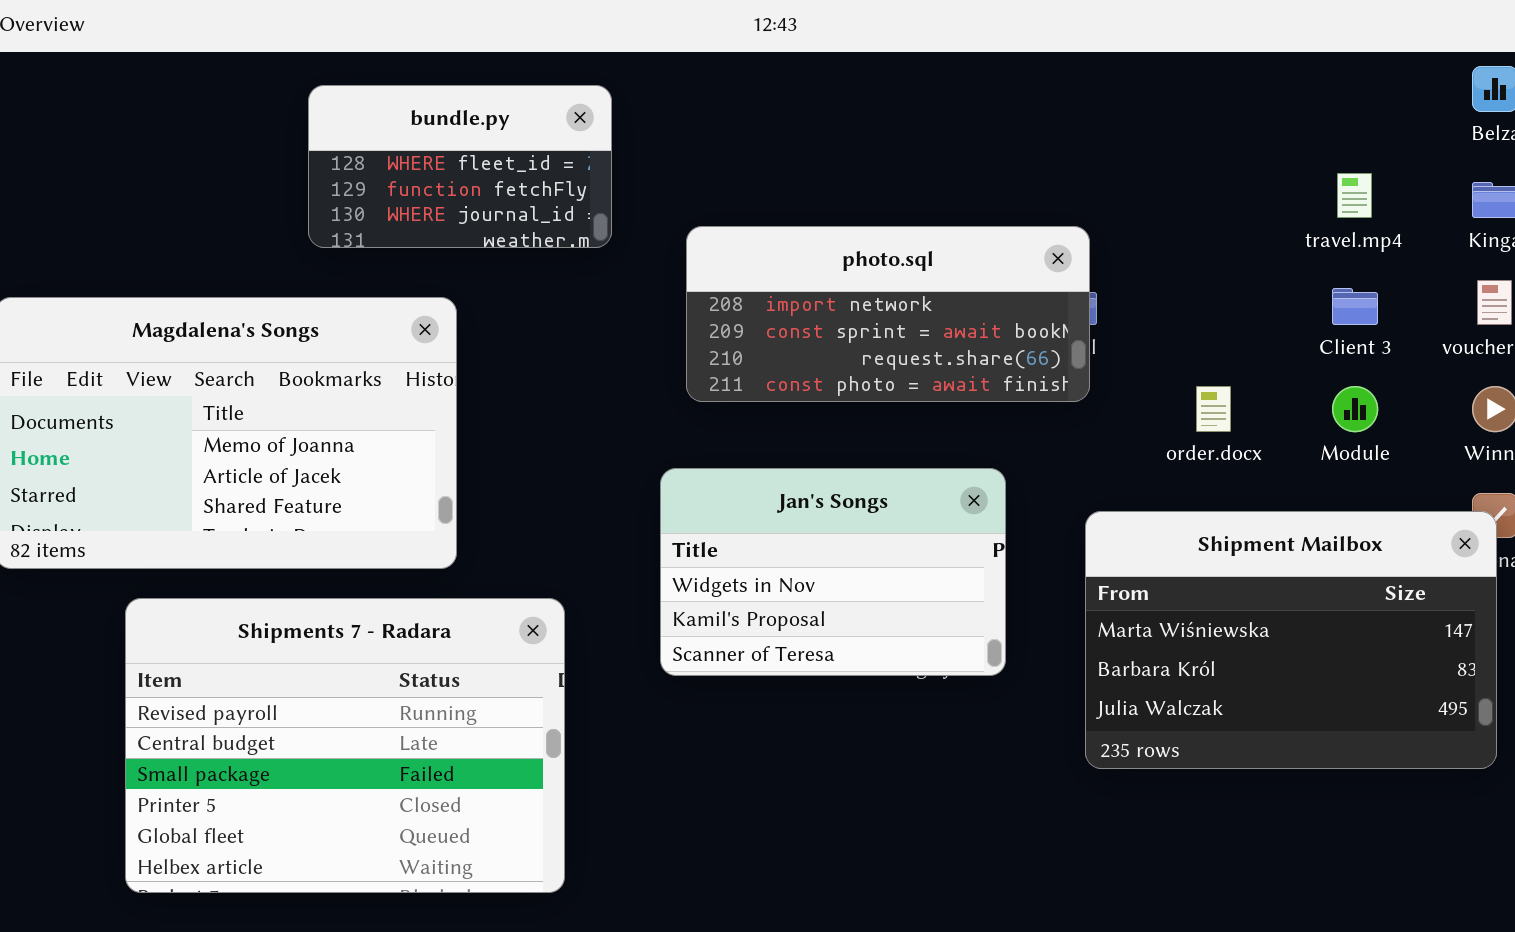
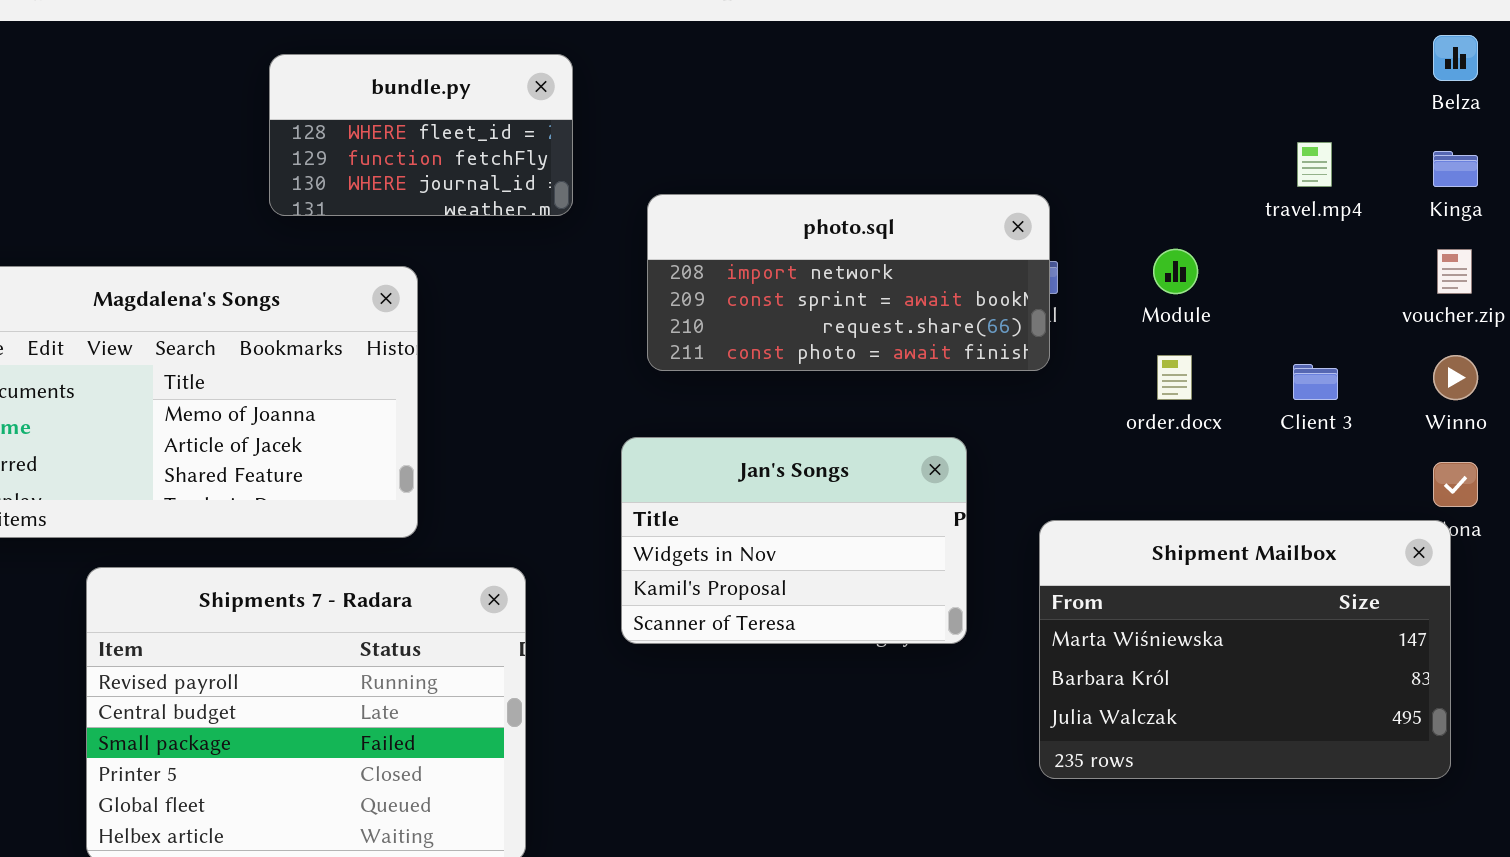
Client 3: [1332,288,1378,325] -> [1293,364,1338,400], moved
Module: [1332,386,1378,432] -> [1153,249,1198,294], moved
Shipment Mailbox: [1085,511,1497,769] -> [1039,520,1451,779], moved

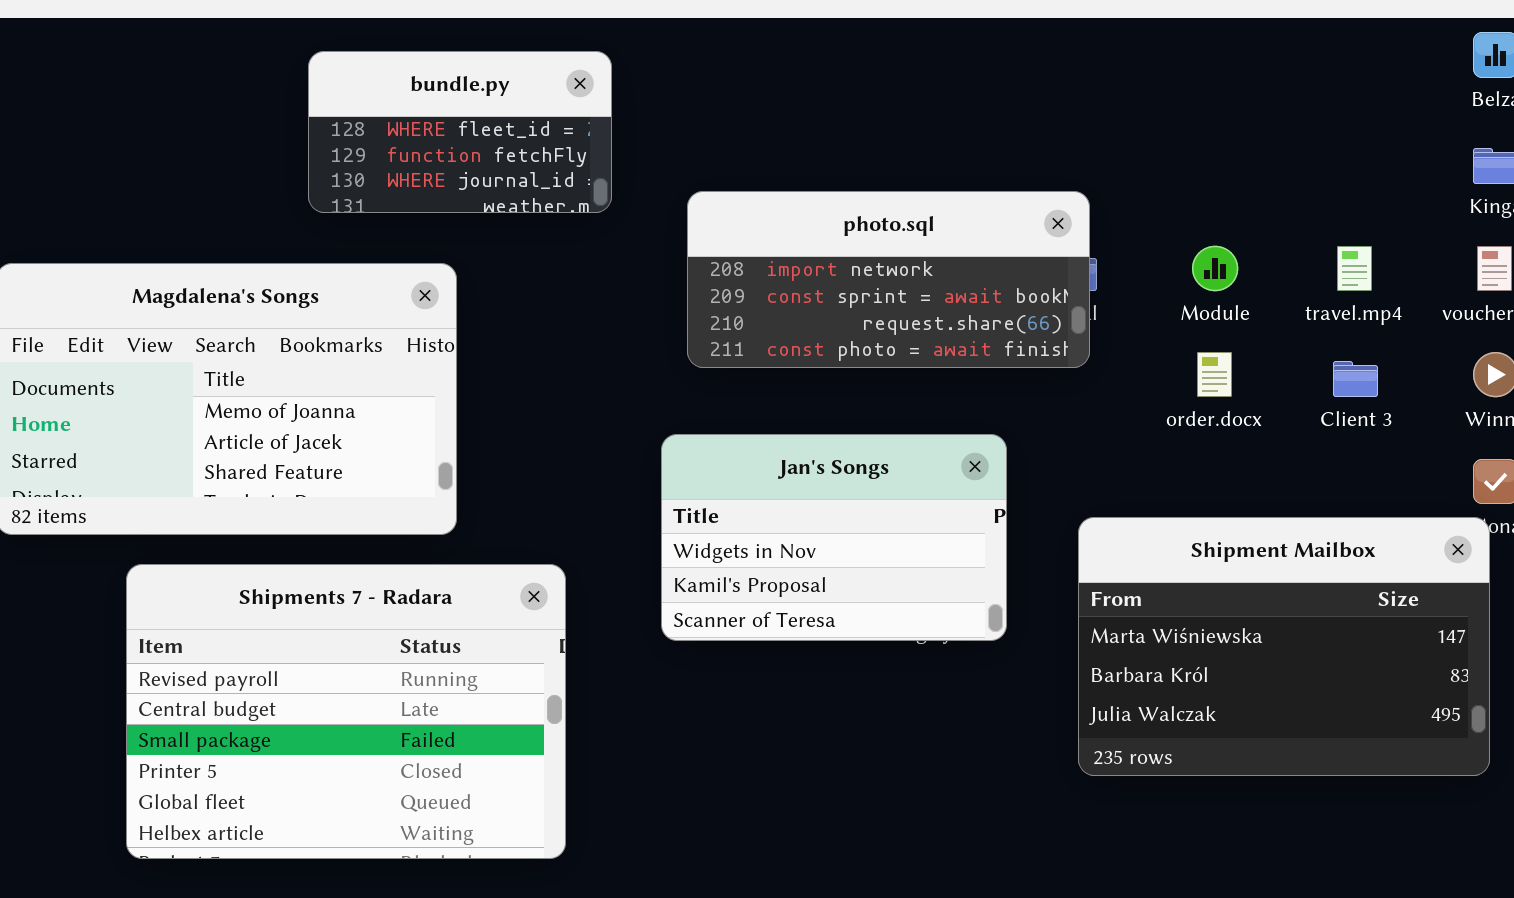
travel.mp4: [1297,142,1332,187] -> [1337,246,1372,291], moved

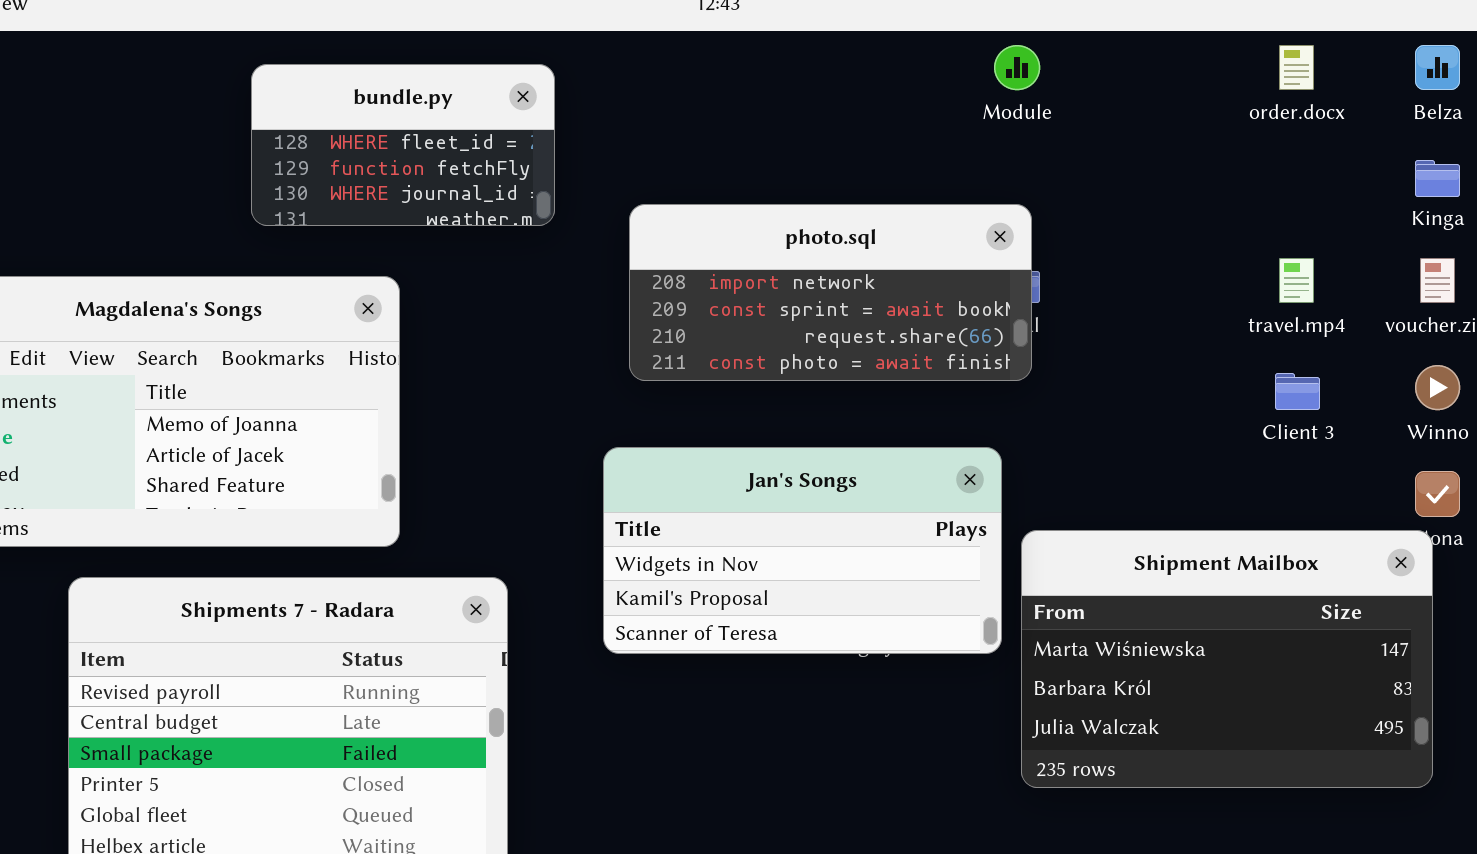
Module: [1192,246,1238,291] -> [994,45,1040,90], moved
order.docx: [1197,352,1232,397] -> [1279,45,1314,90], moved
Jan's Songs: [661,434,1007,641] -> [603,447,1002,654], resized

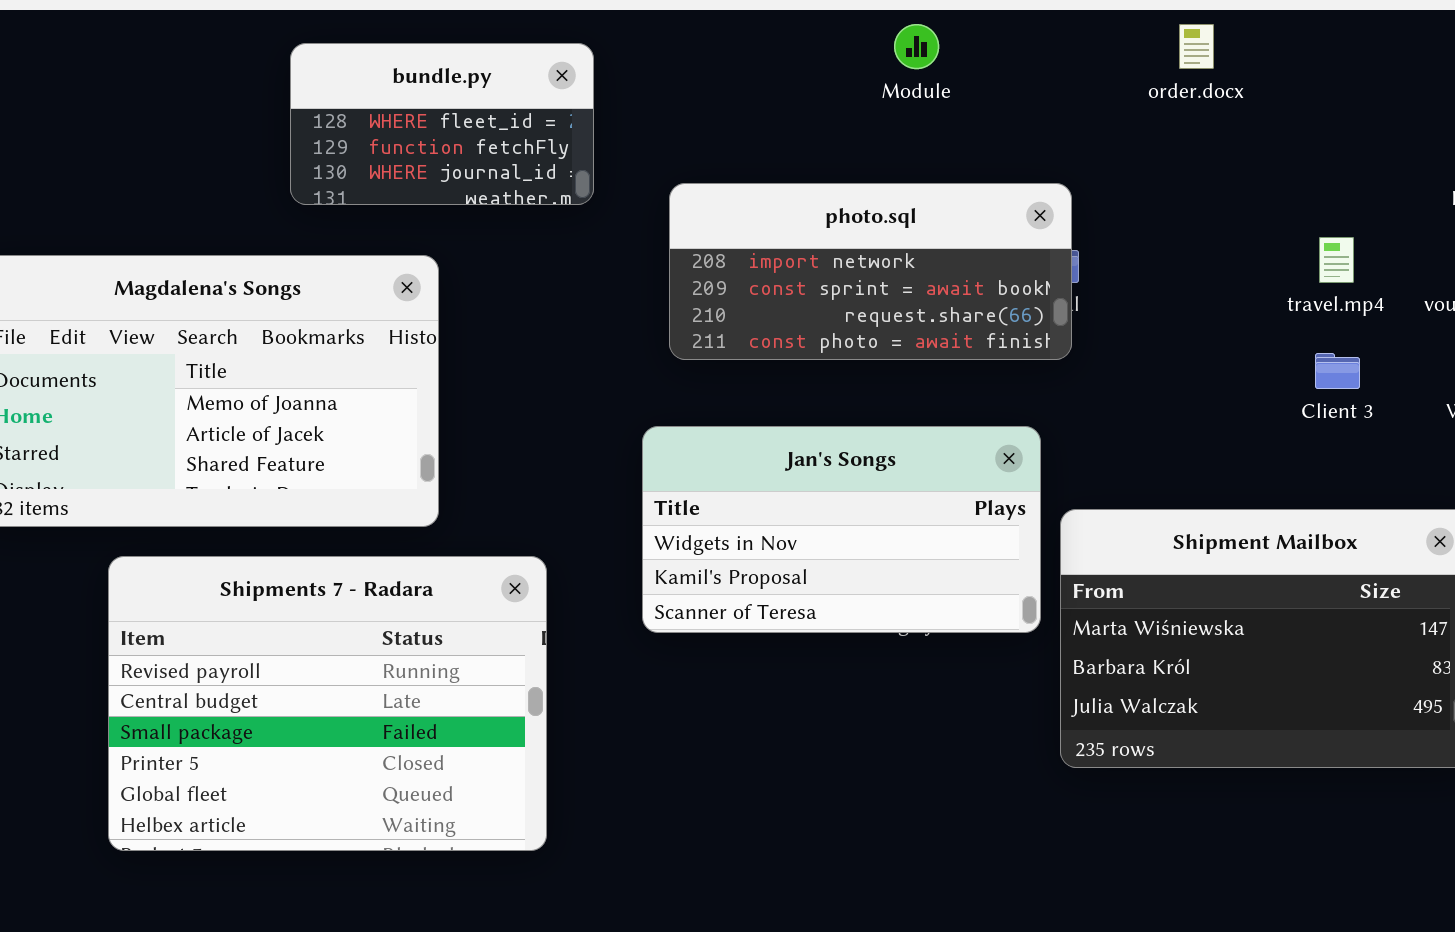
Module: [994,45,1040,90] -> [894,24,939,69], moved
order.docx: [1279,45,1314,90] -> [1179,24,1214,69], moved

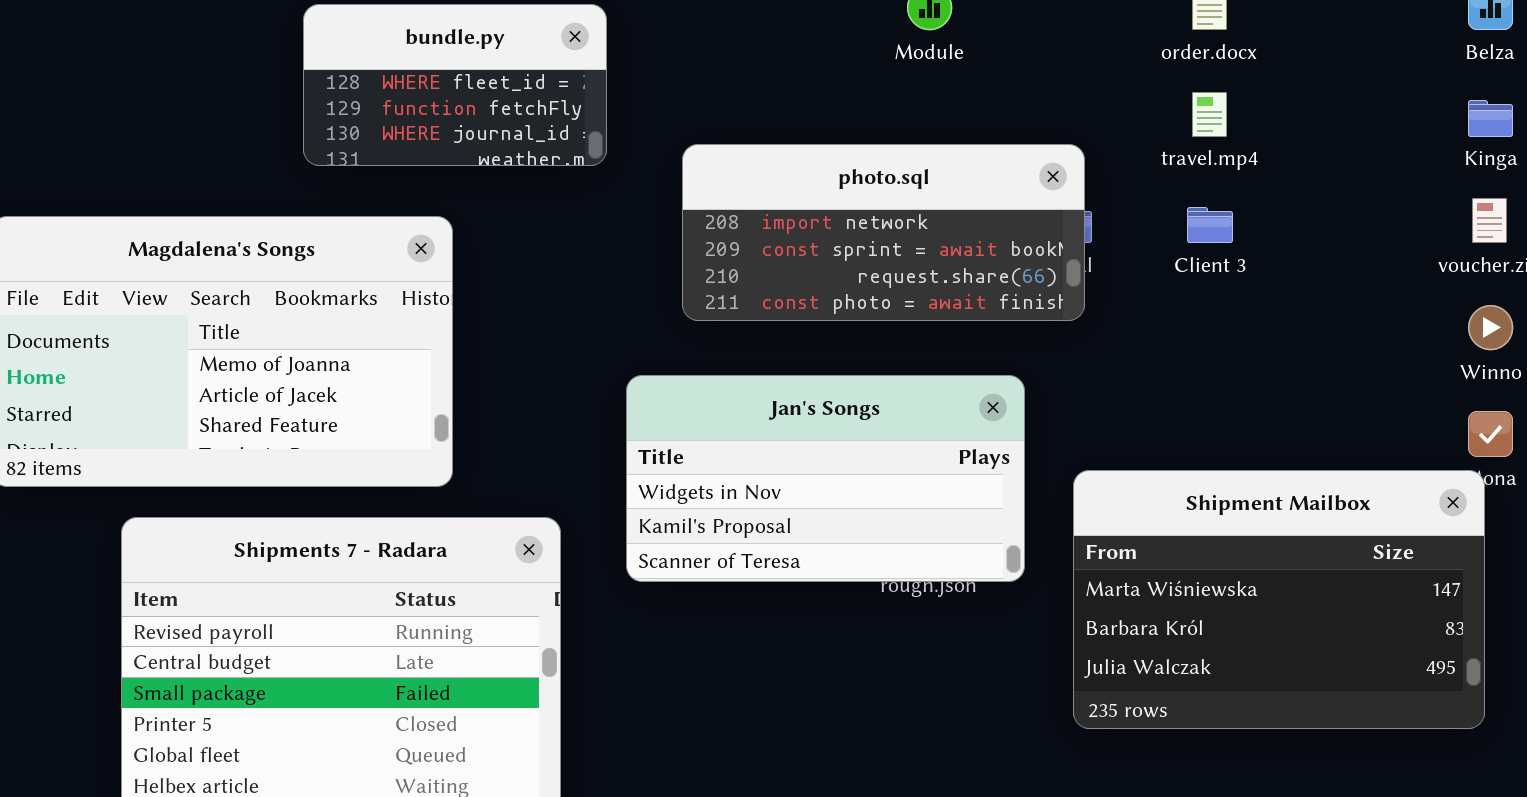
travel.mp4: [1319,237,1354,283] -> [1192,92,1227,137], moved
Client 3: [1315,353,1360,389] -> [1187,207,1233,243], moved
Jan's Songs: [642,426,1041,633] -> [626,375,1025,582], moved

